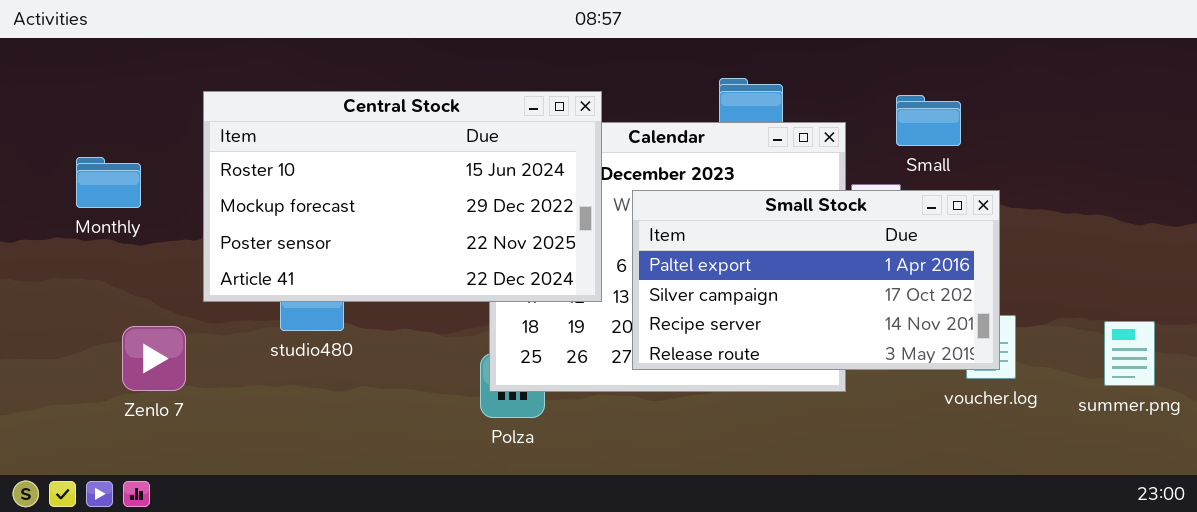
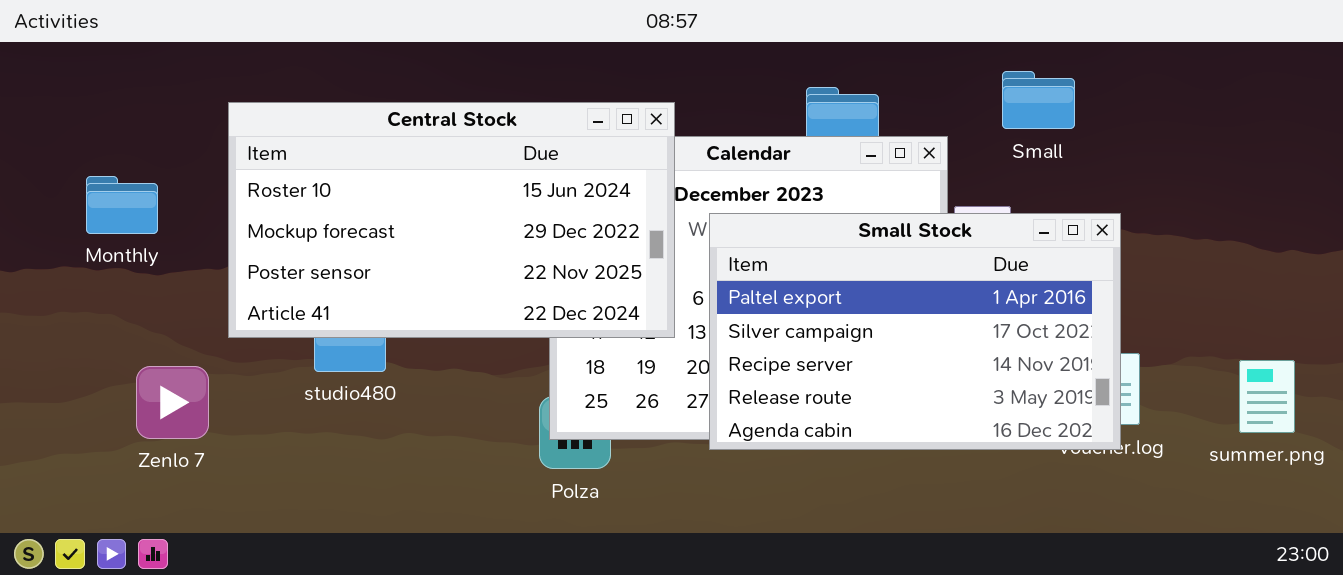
Small: [896,95,961,146] -> [1002,71,1075,129], moved
Small Stock: [632,190,1000,370] -> [709,213,1121,450], resized

